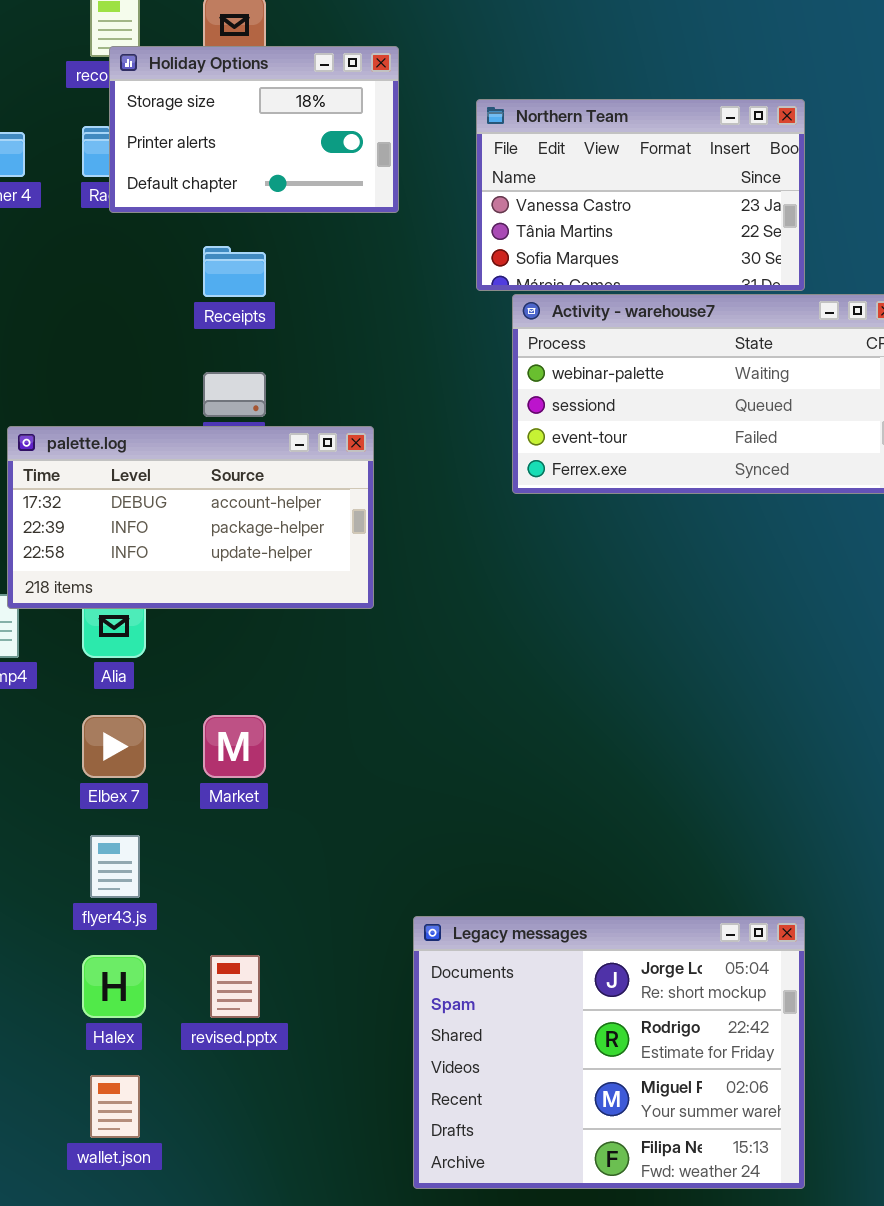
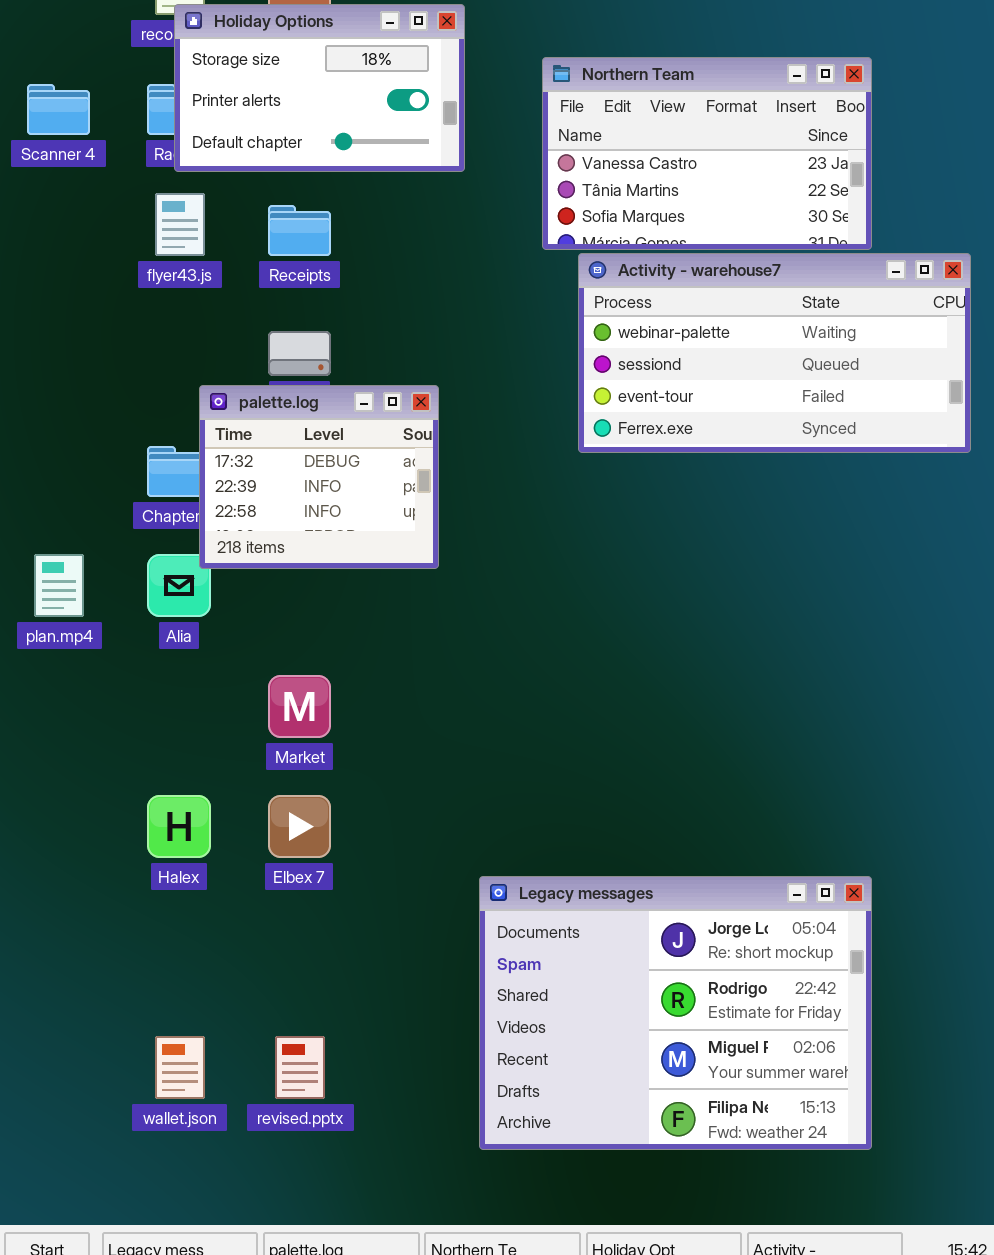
palette.log: [7,426,374,609] -> [199,385,439,569], resized
Elbex 7: [82,715,146,778] -> [268,795,331,858], moved
flyer43.js: [90,835,140,898] -> [155,193,205,256], moved
Halex: [82,955,146,1018] -> [147,795,211,858], moved
revised.pptx: [210,955,260,1018] -> [275,1036,325,1099], moved

